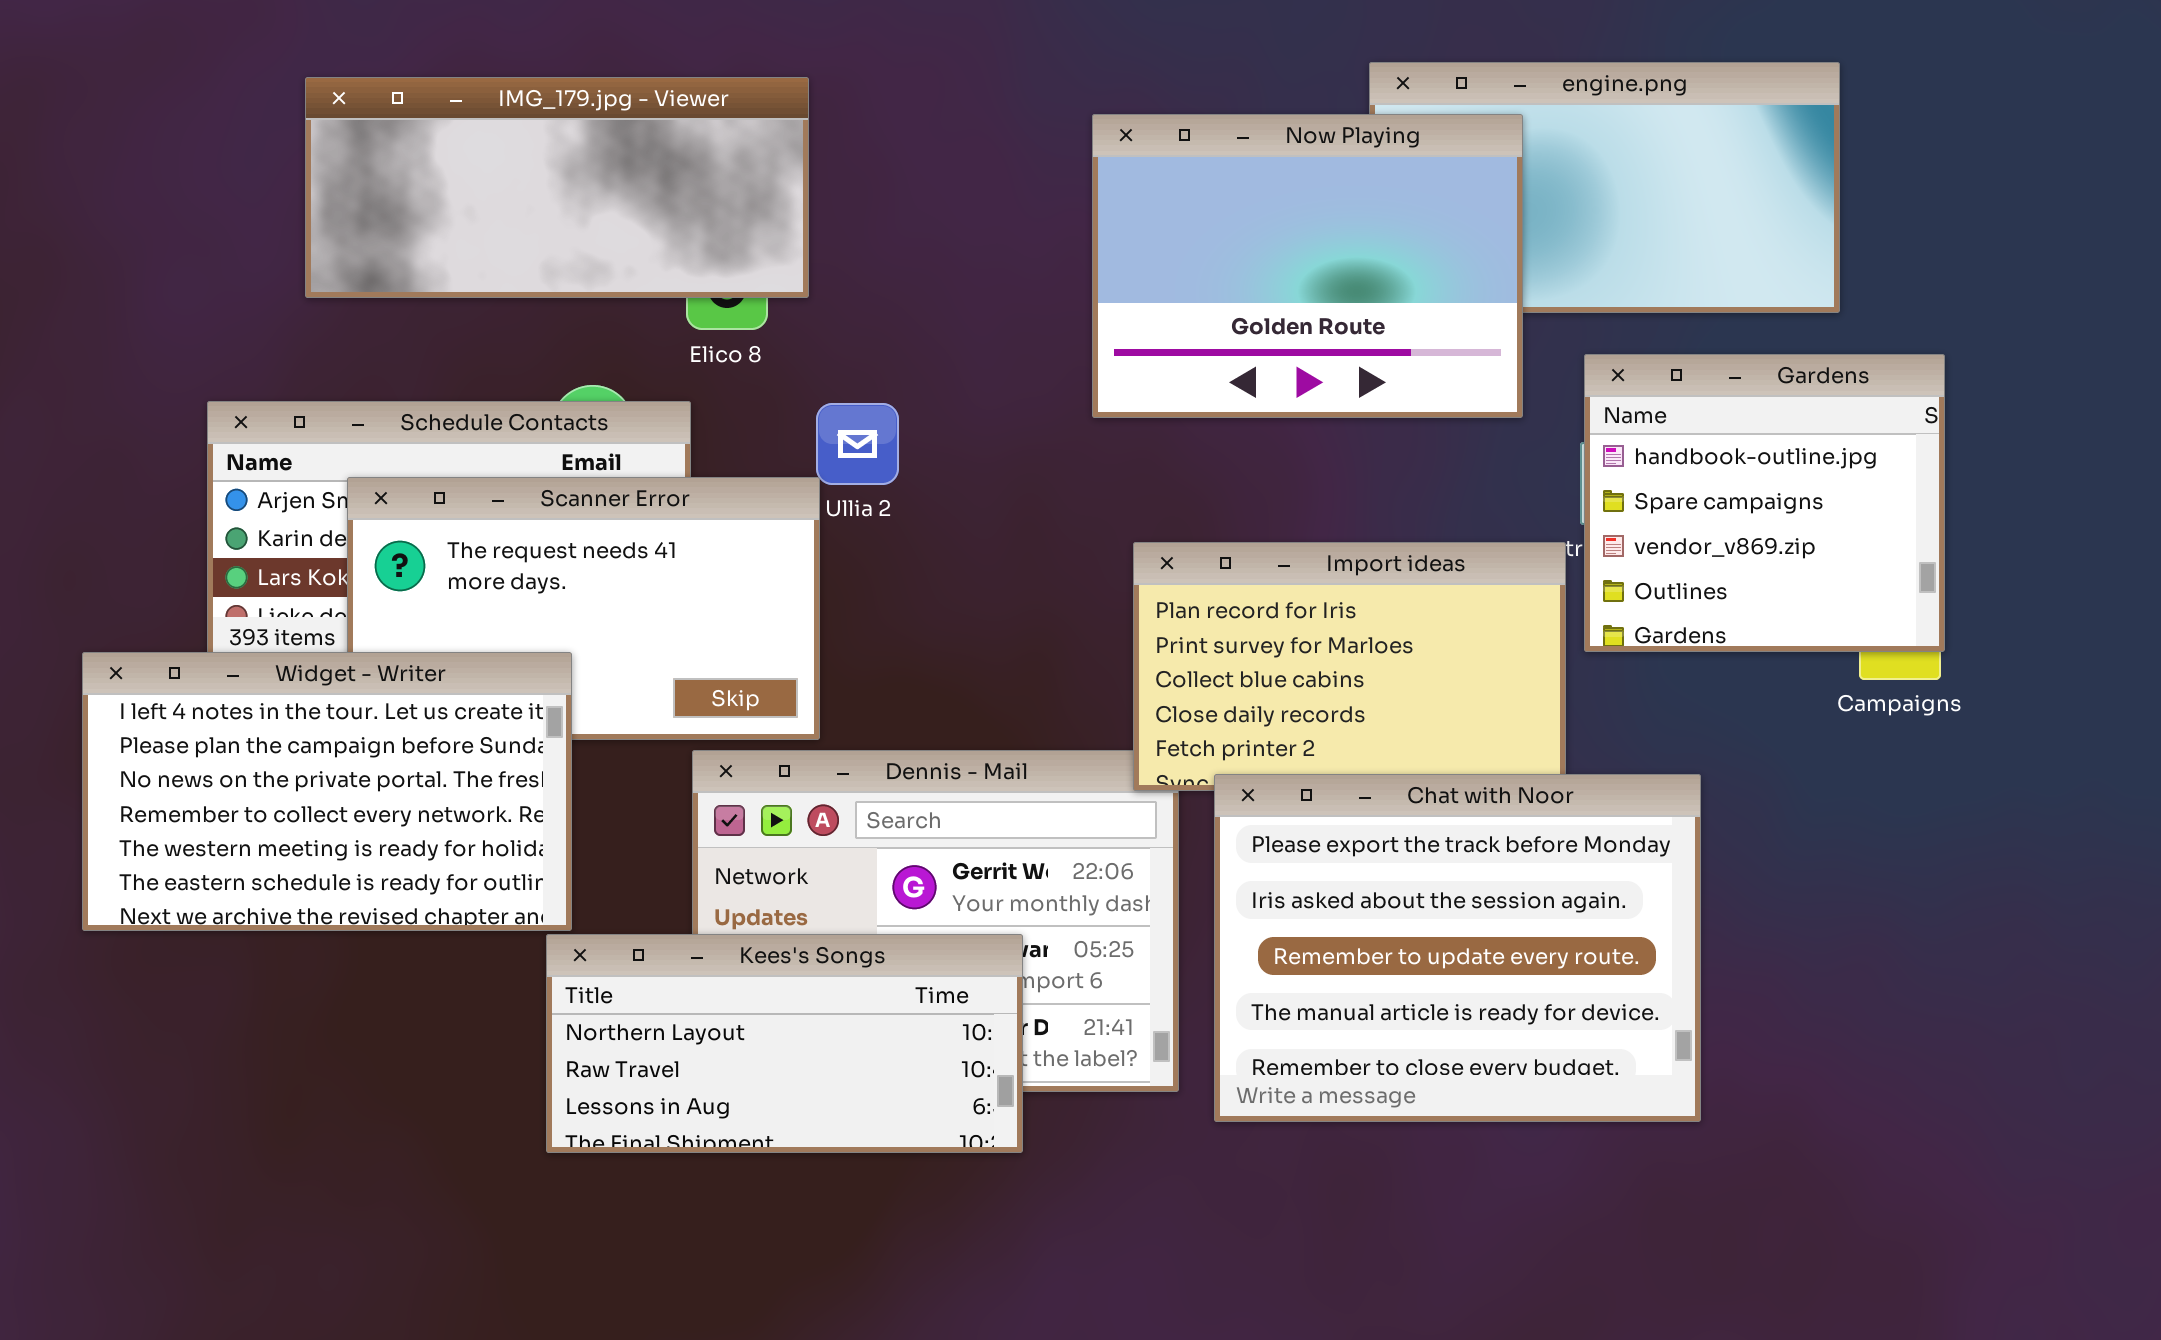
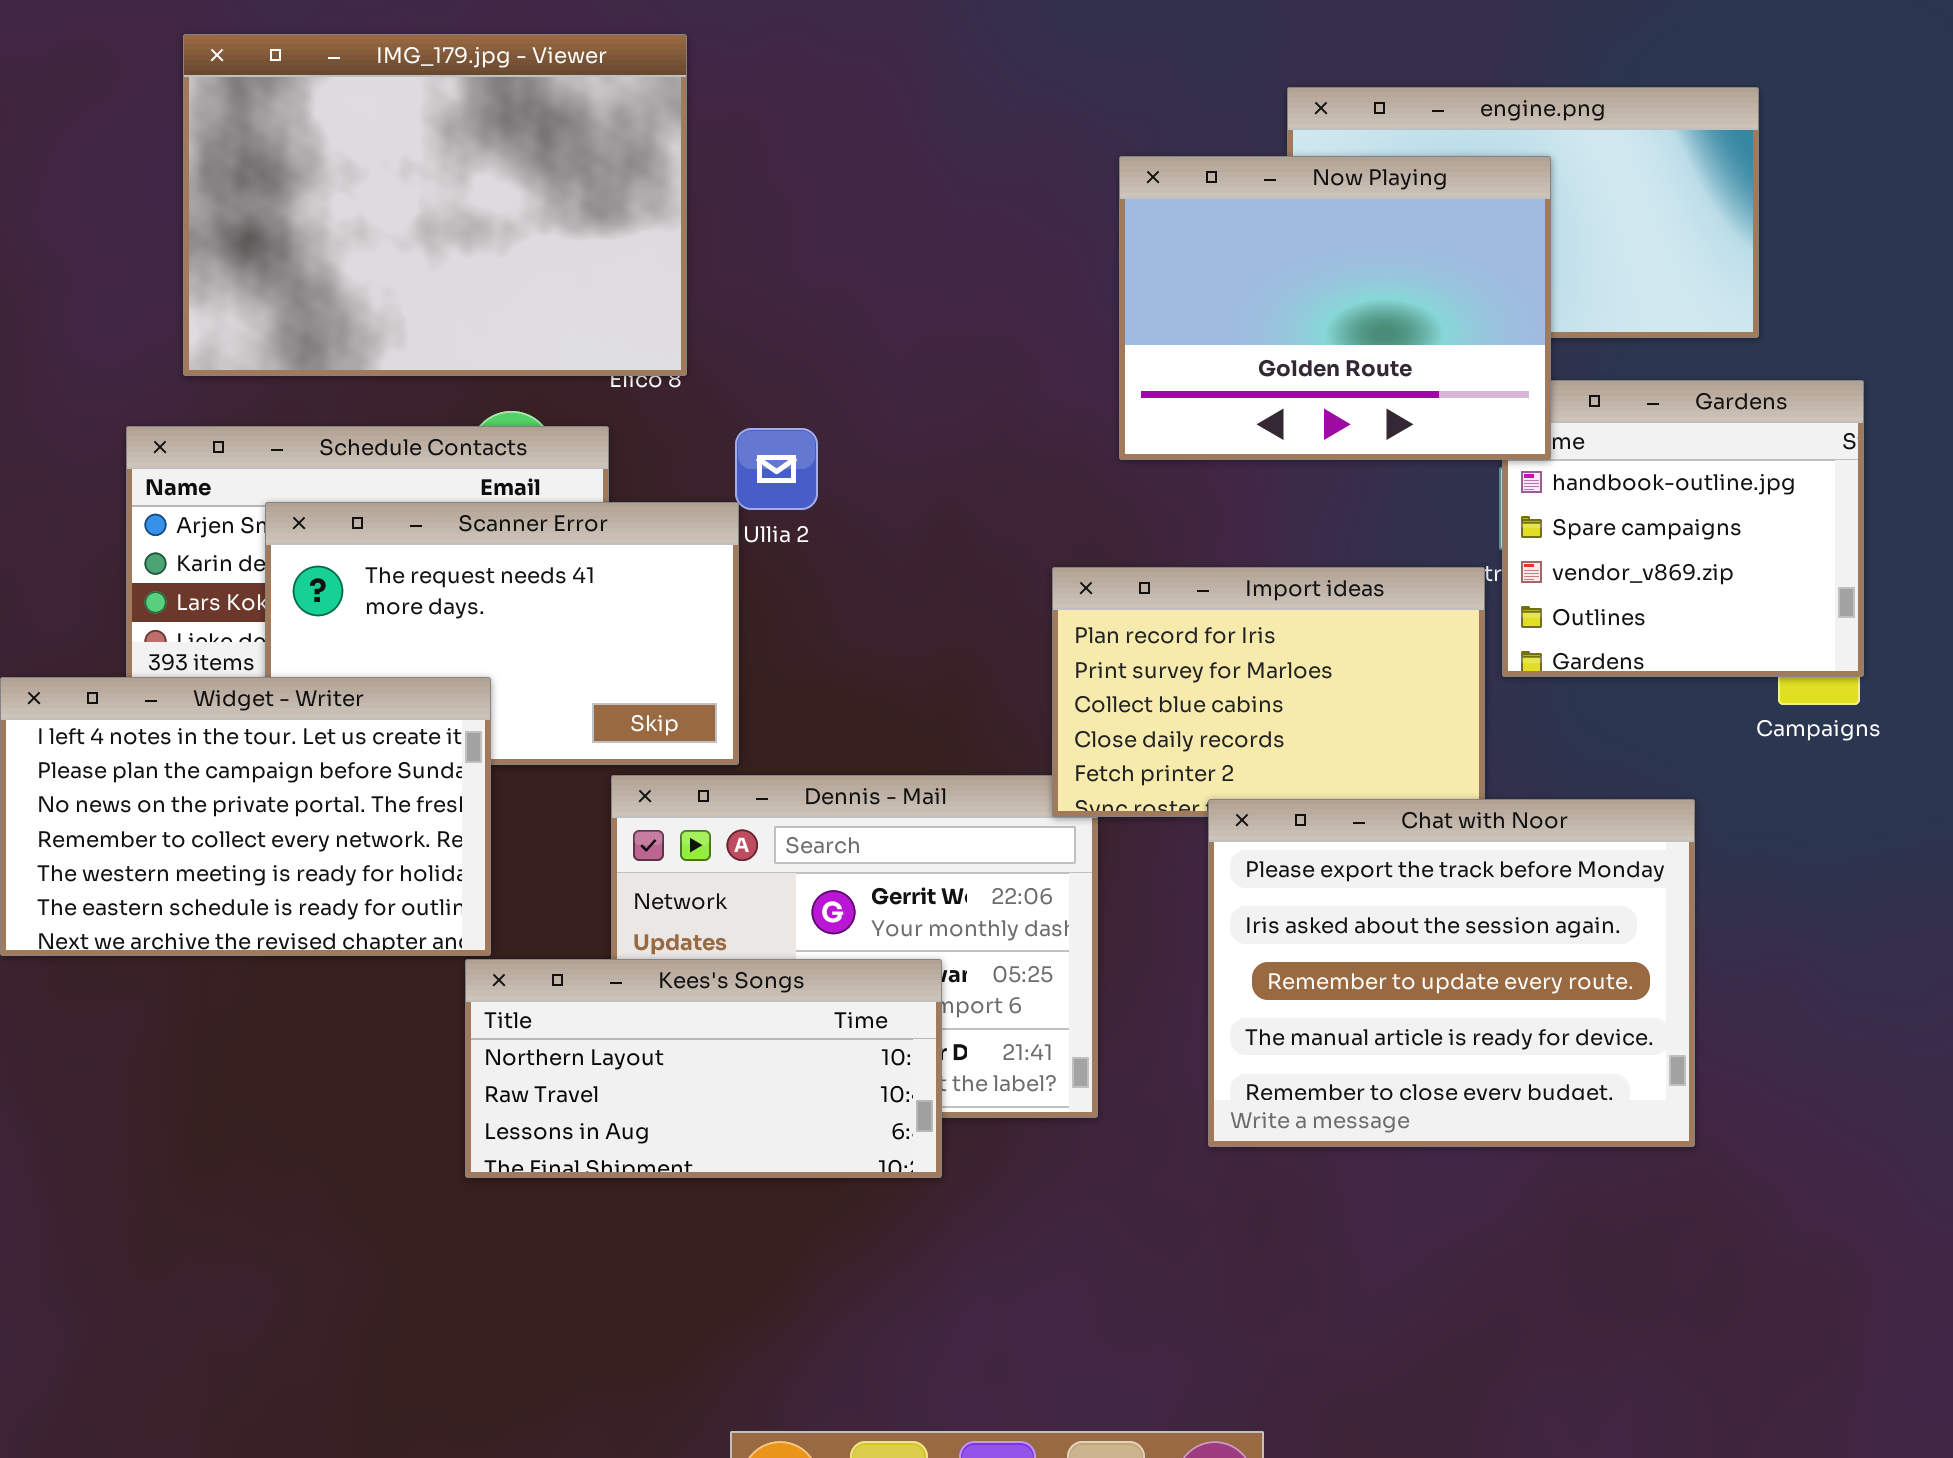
IMG_179.jpg - Viewer: [305,77,809,298] -> [183,34,687,376], moved, resized
Now Playing: [1092,114,1523,418] -> [1119,156,1551,460], moved
Chat with Noor: [1214,774,1701,1122] -> [1208,799,1695,1147], moved

